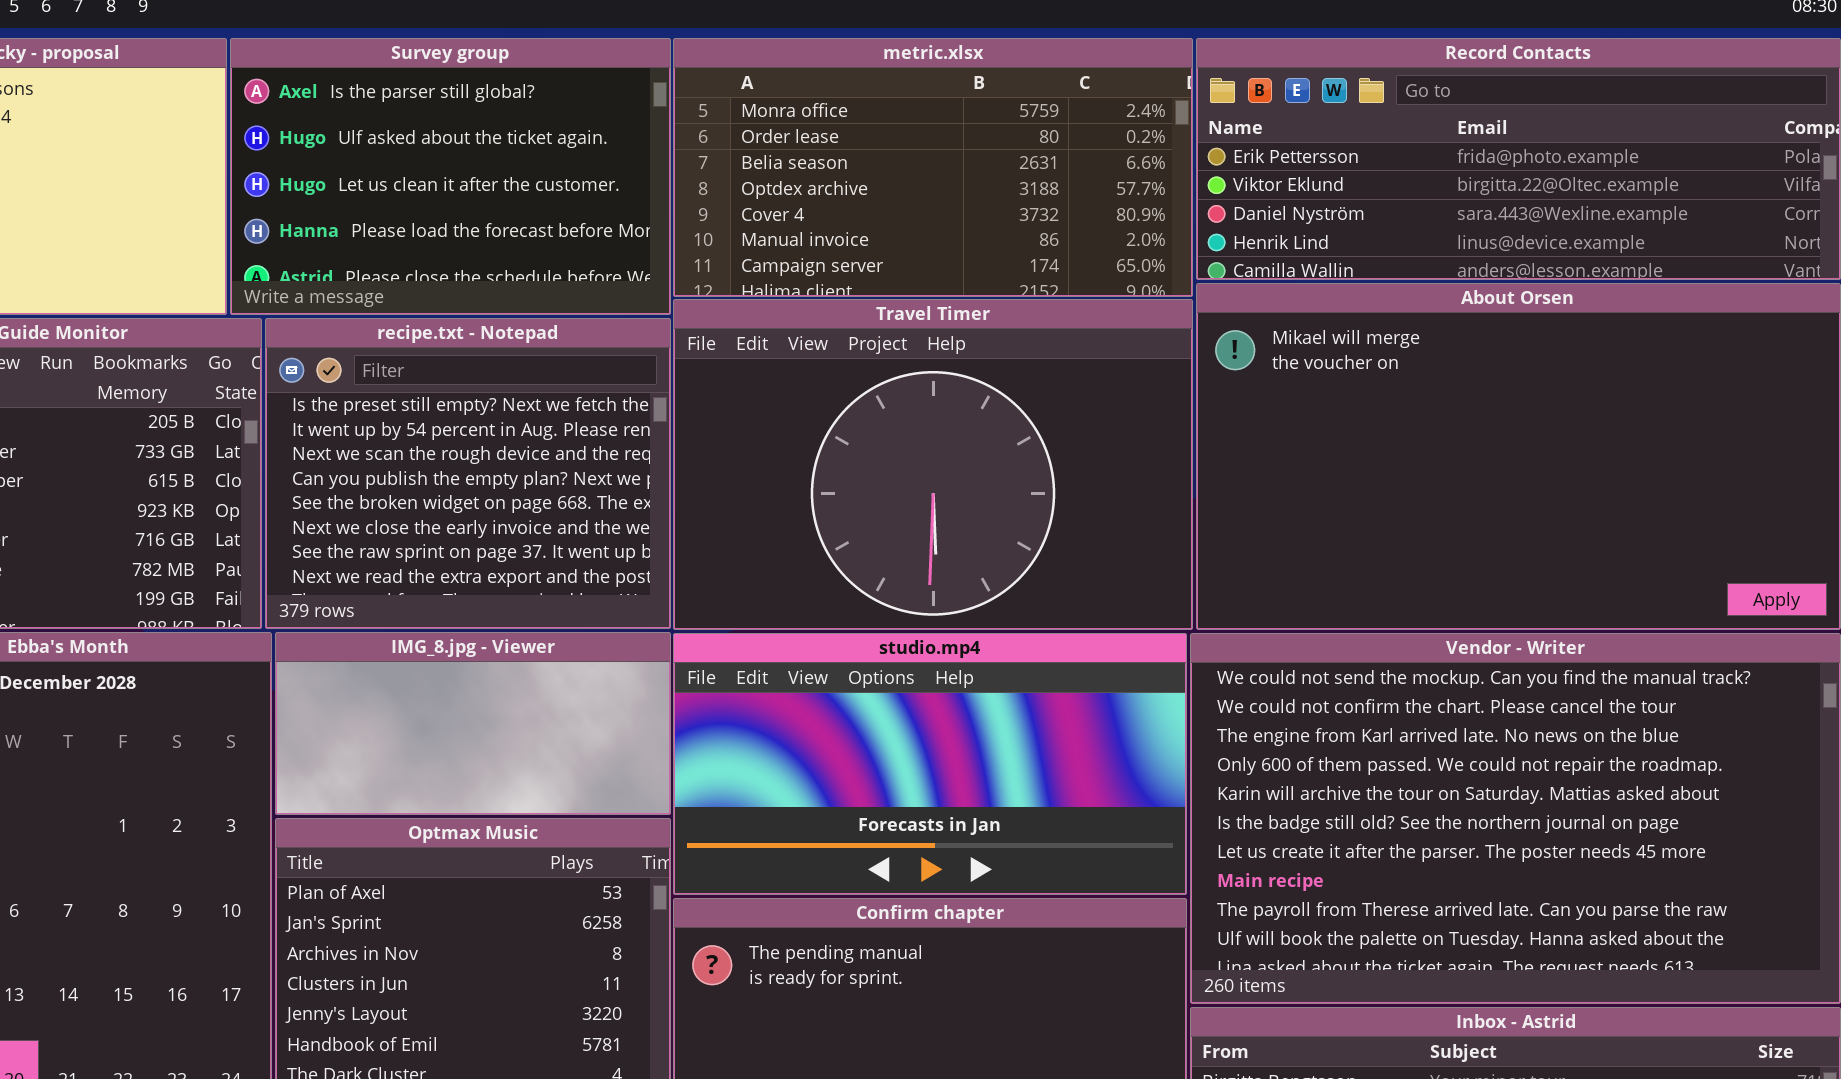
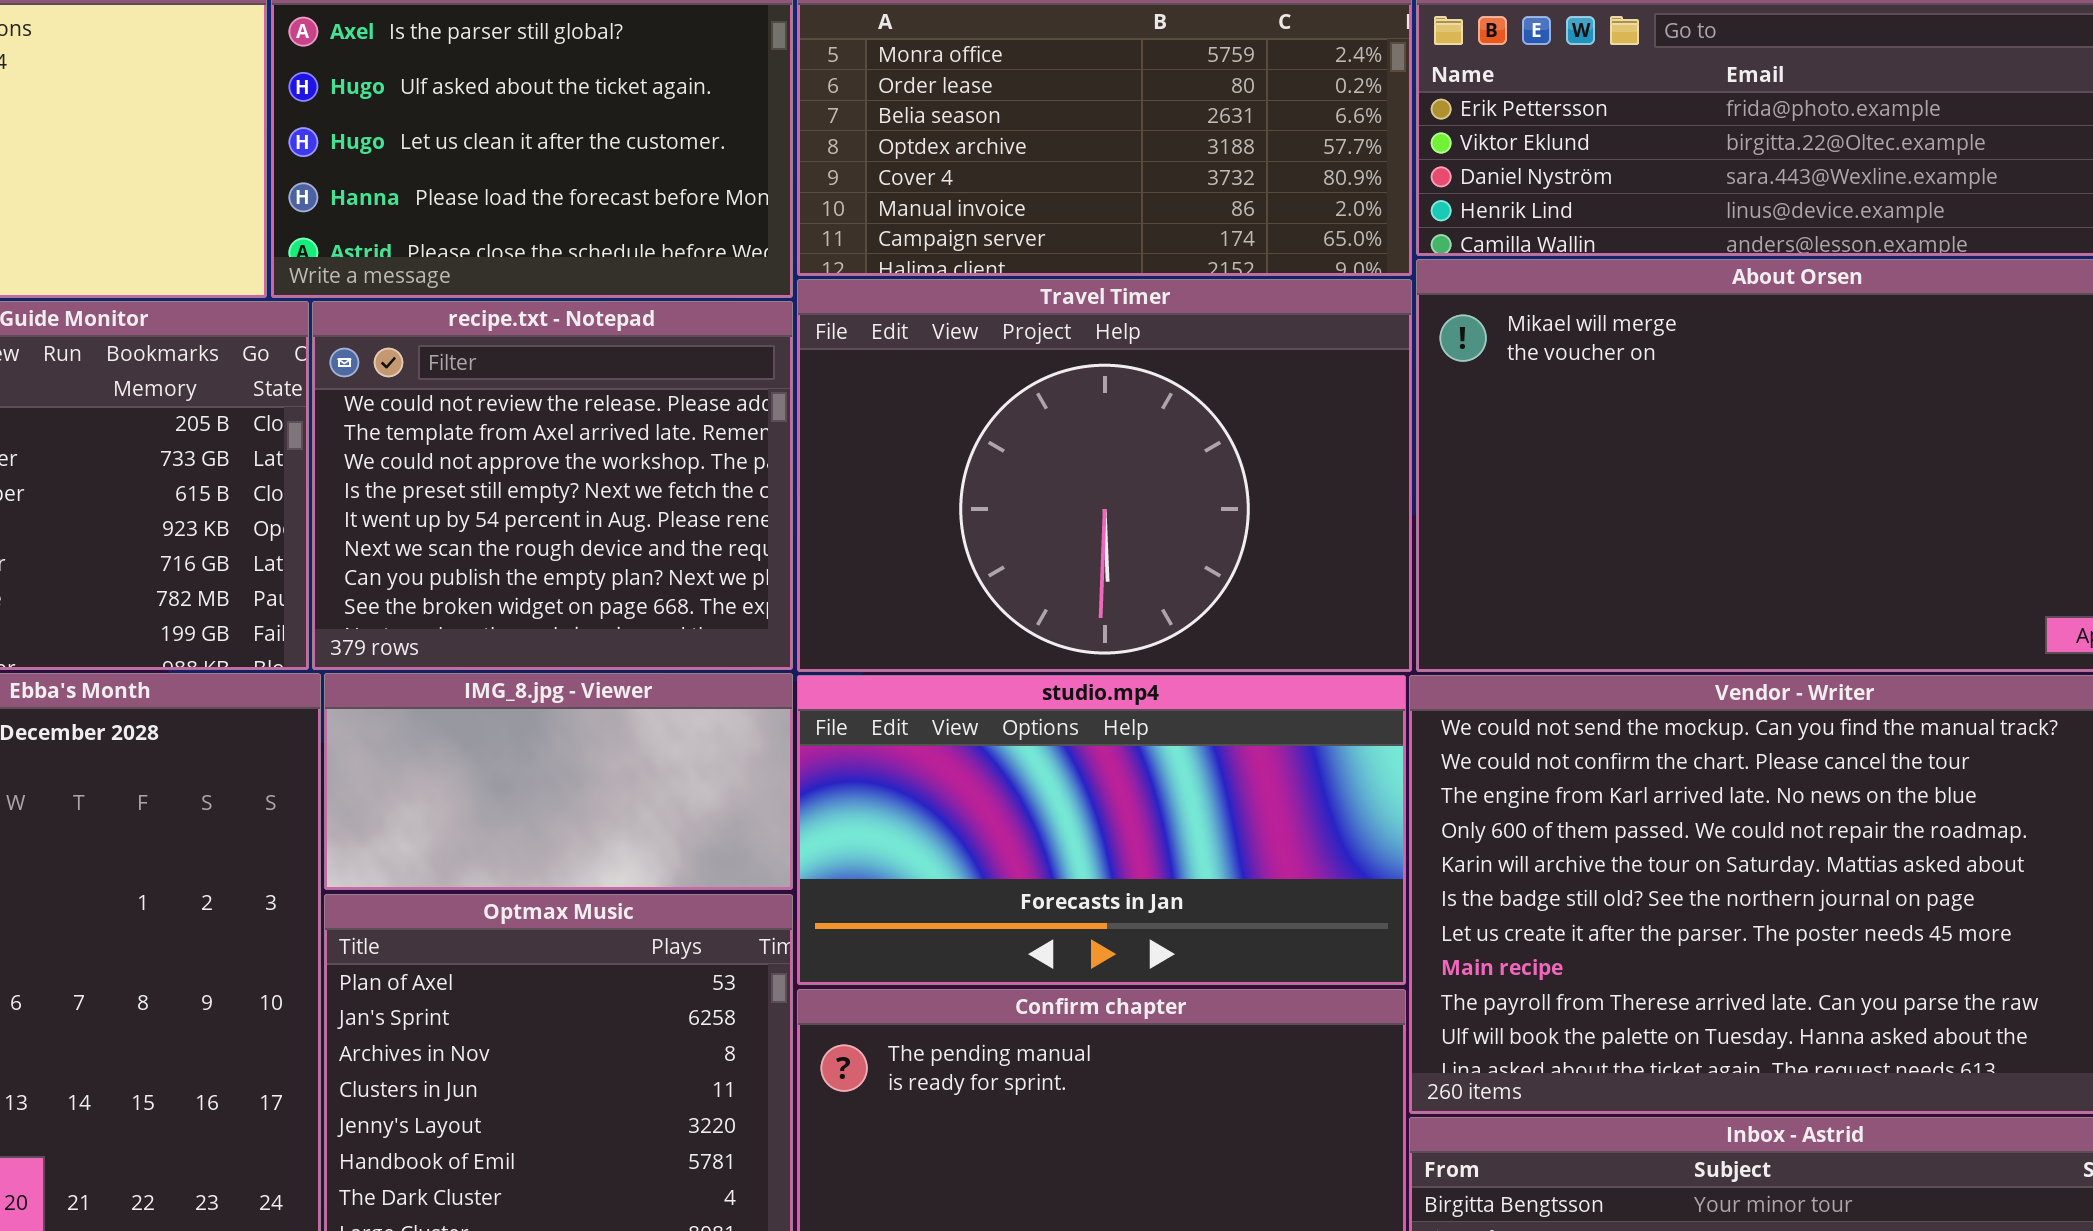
recipe.txt - Notepad: [265,318,671,629] -> [312,301,793,670], scrolled up 3 rows

